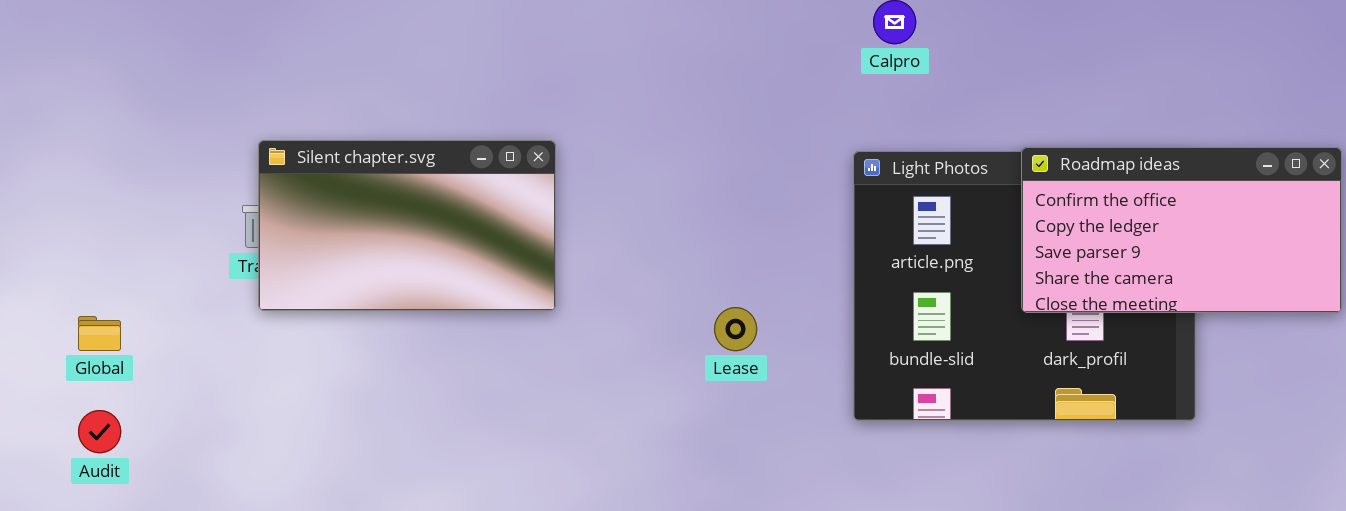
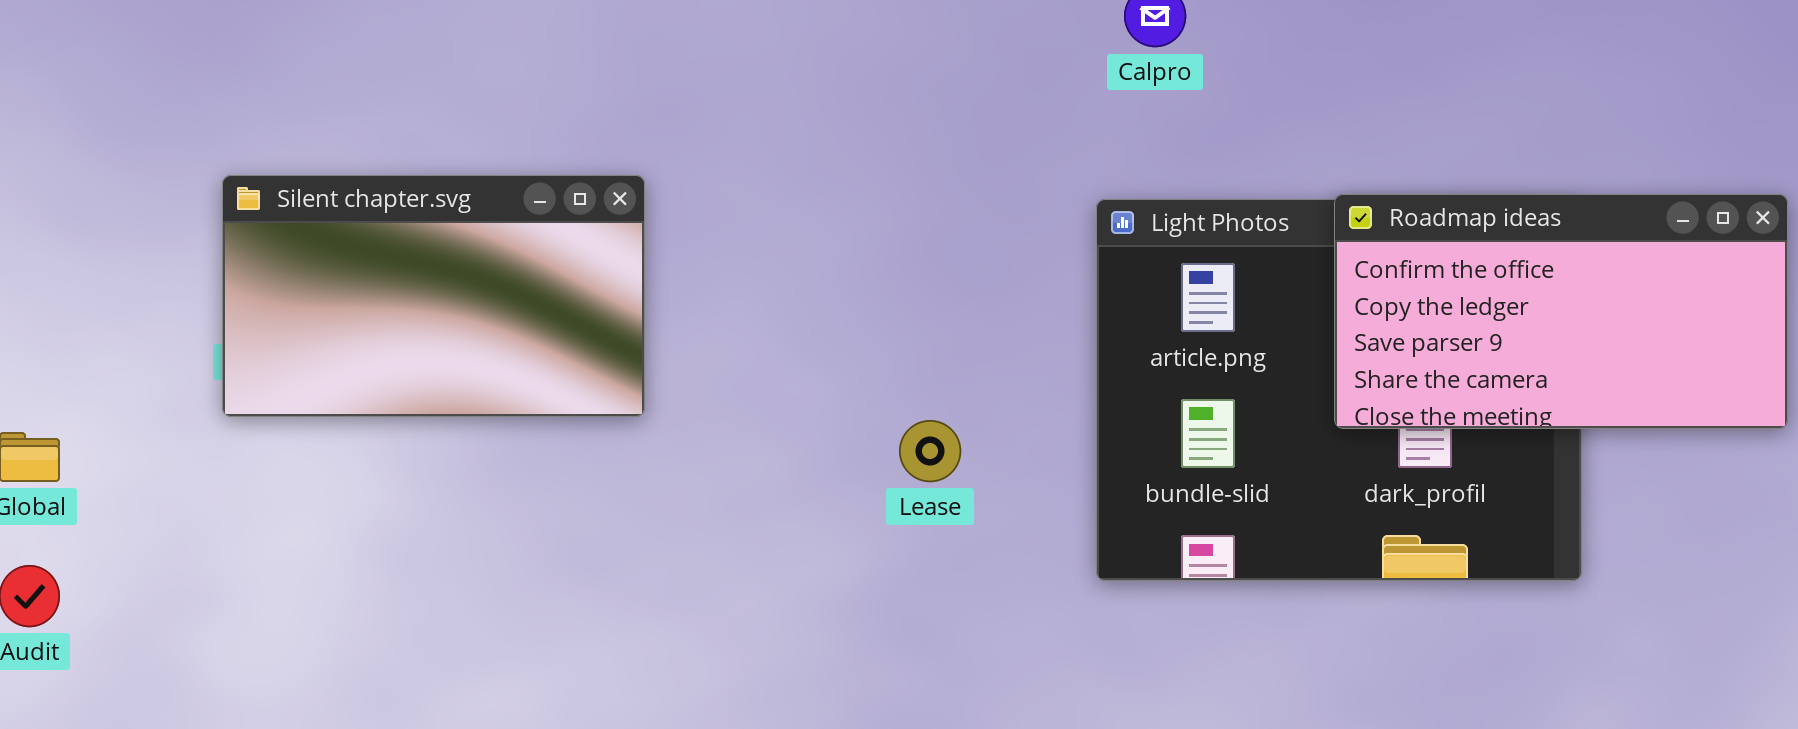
Silent chapter.svg: [258,140,556,311] -> [222,175,645,417], moved

